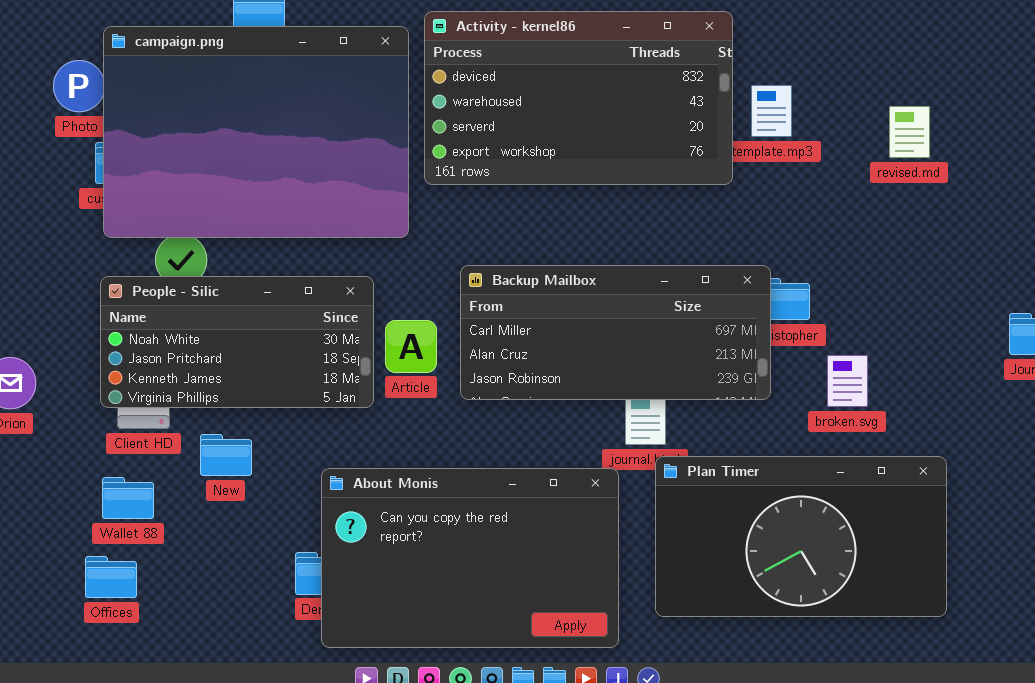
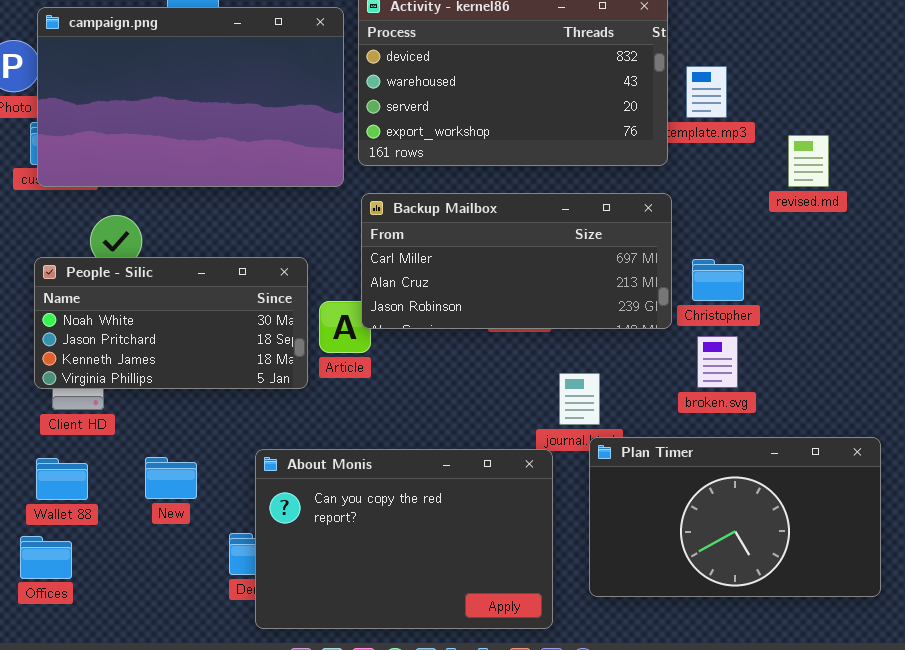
campaign.png: [103,26,409,238] -> [37,7,344,187], resized
revised.md: [889,106,930,158] -> [788,135,829,187], moved
Backup Mailbox: [460,265,771,400] -> [361,193,672,329], moved
broken.svg: [827,355,868,407] -> [697,336,738,388], moved
New: [200,434,252,476] -> [145,457,197,499], moved

